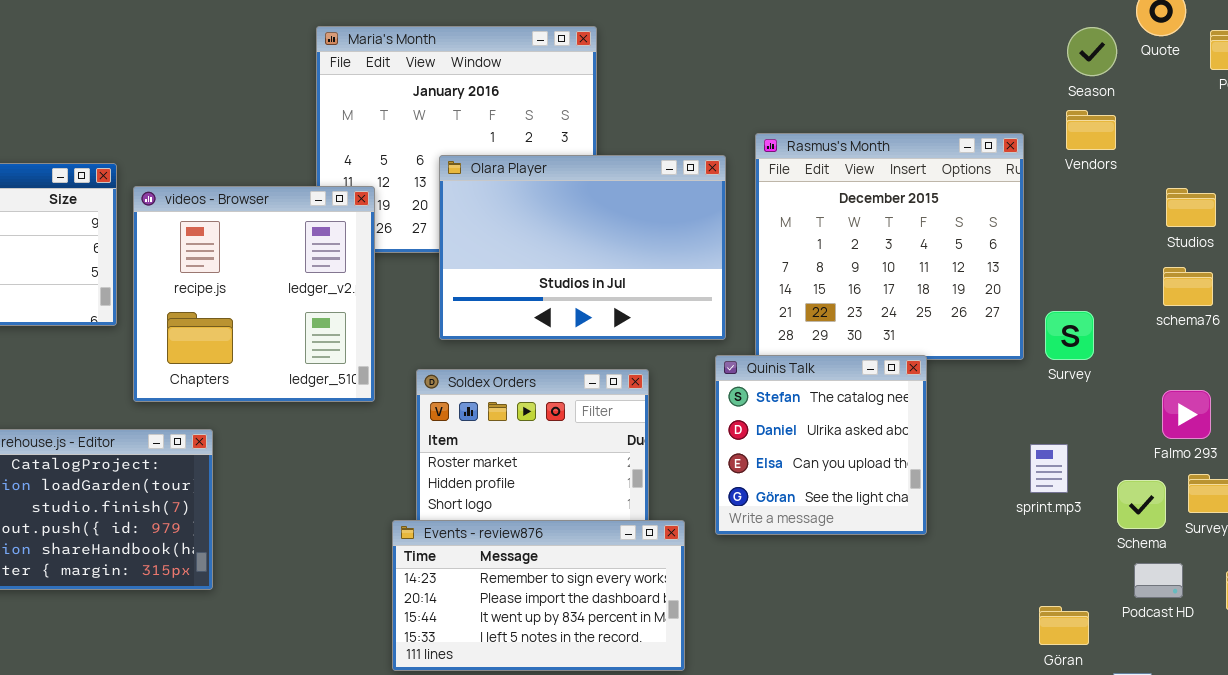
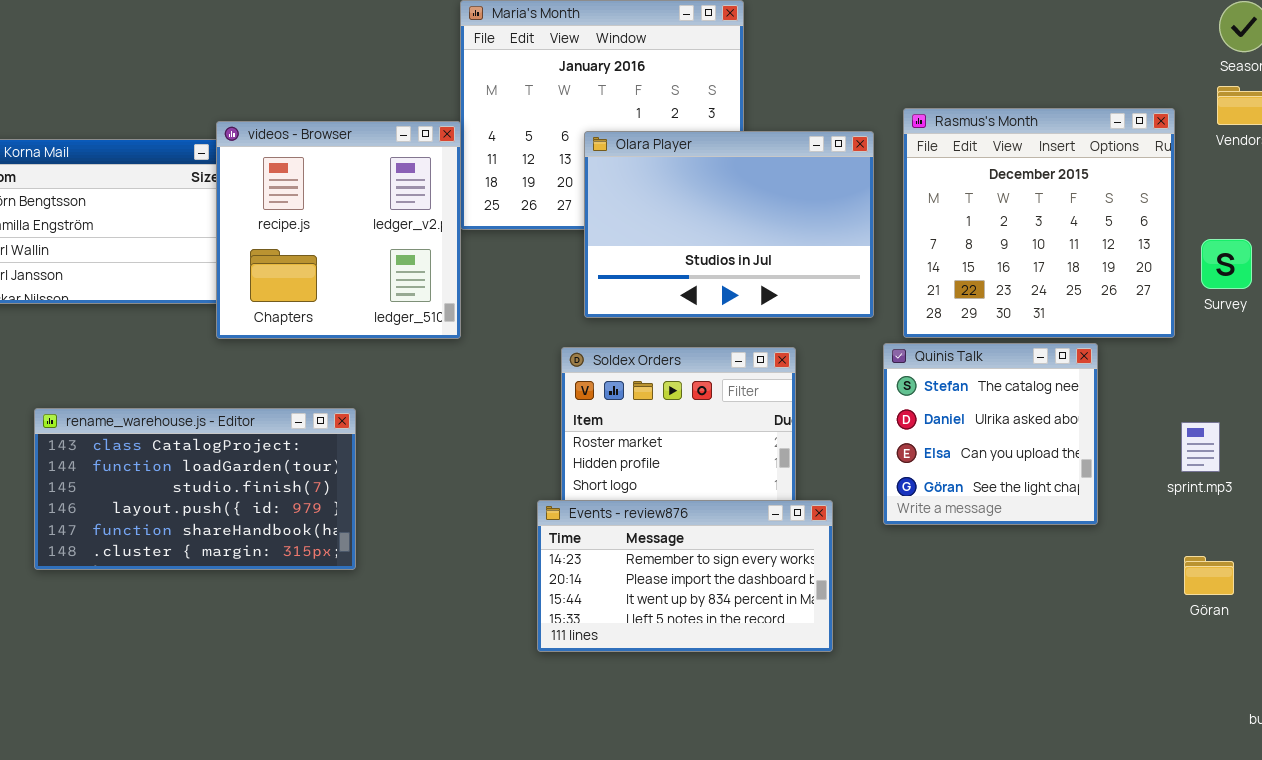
videos - Browser: [133,186,375,402] -> [216,121,461,339], moved
Survey: [1045,311,1094,360] -> [1201,239,1252,289], moved
Quinis Talk: [715,355,927,535] -> [883,343,1098,525], moved
Göran: [1039,606,1089,645] -> [1184,556,1234,595], moved

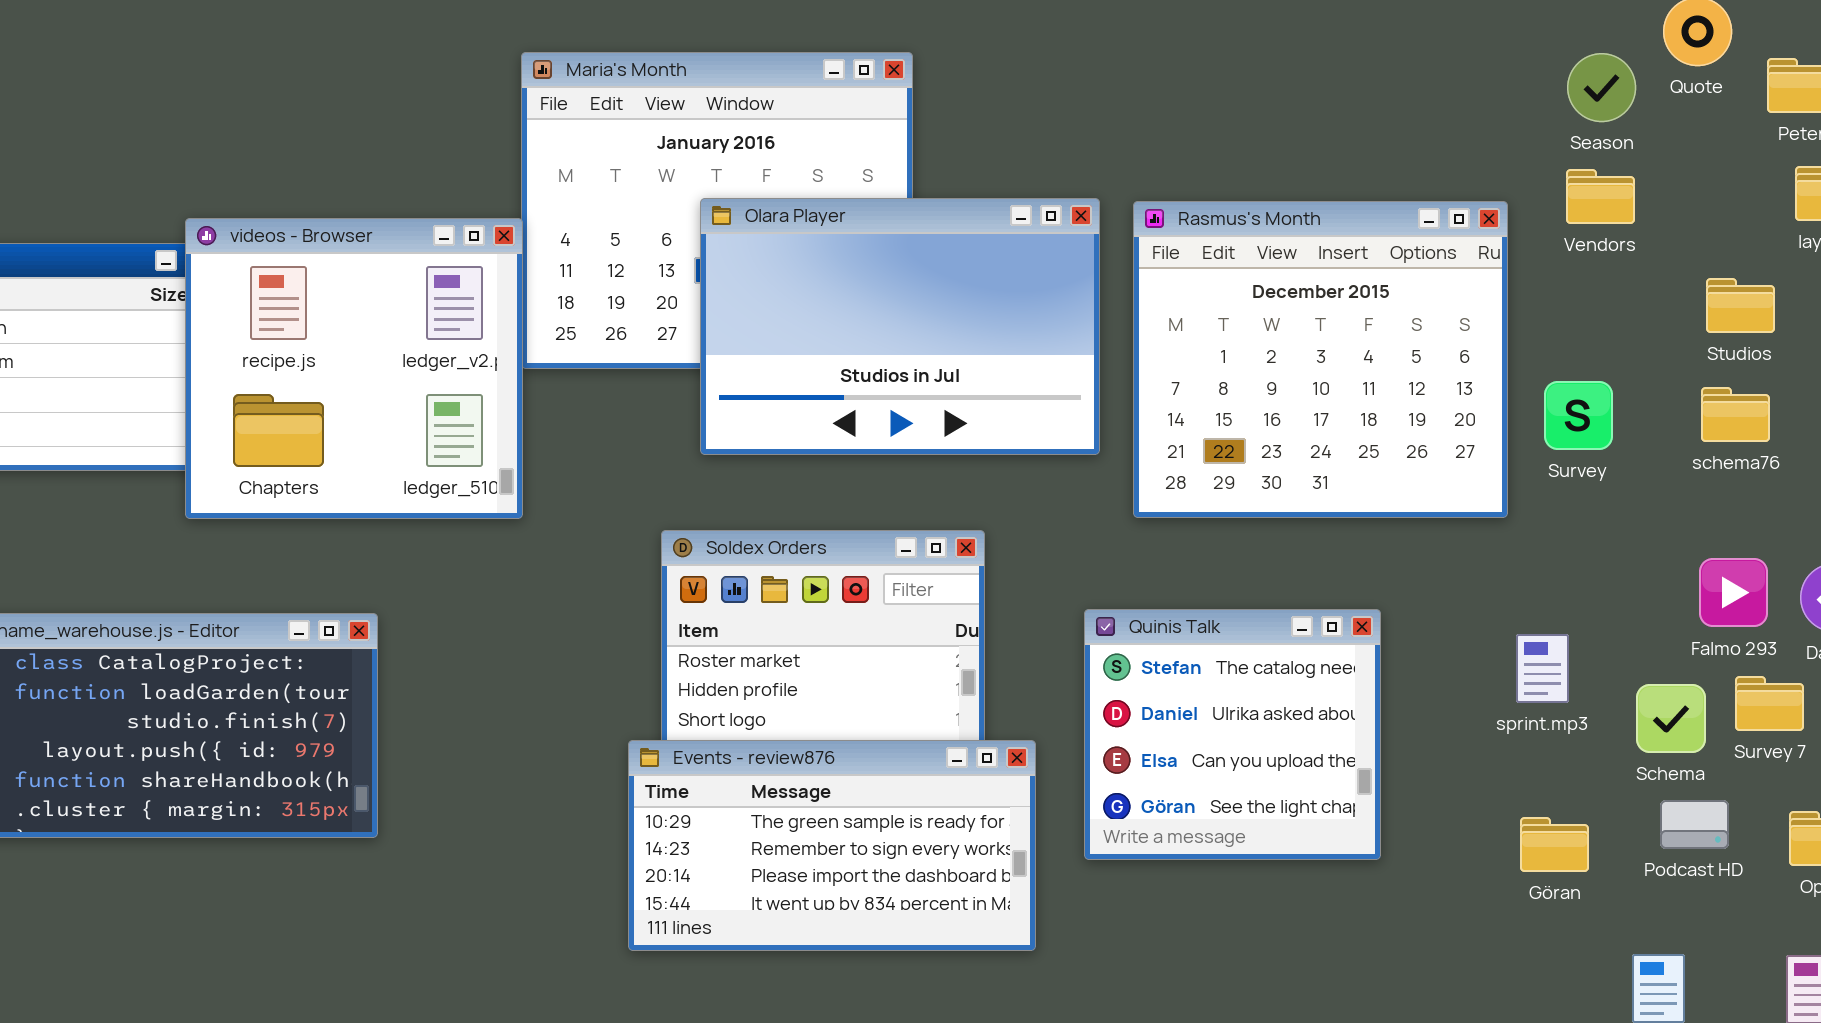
Olara Player: [584,131,874,318] -> [700,198,1100,455], moved
Quinis Talk: [883,343,1098,525] -> [1084,609,1381,860], moved
Events - review876: [537,500,833,652] -> [628,740,1036,951], scrolled up 1 row

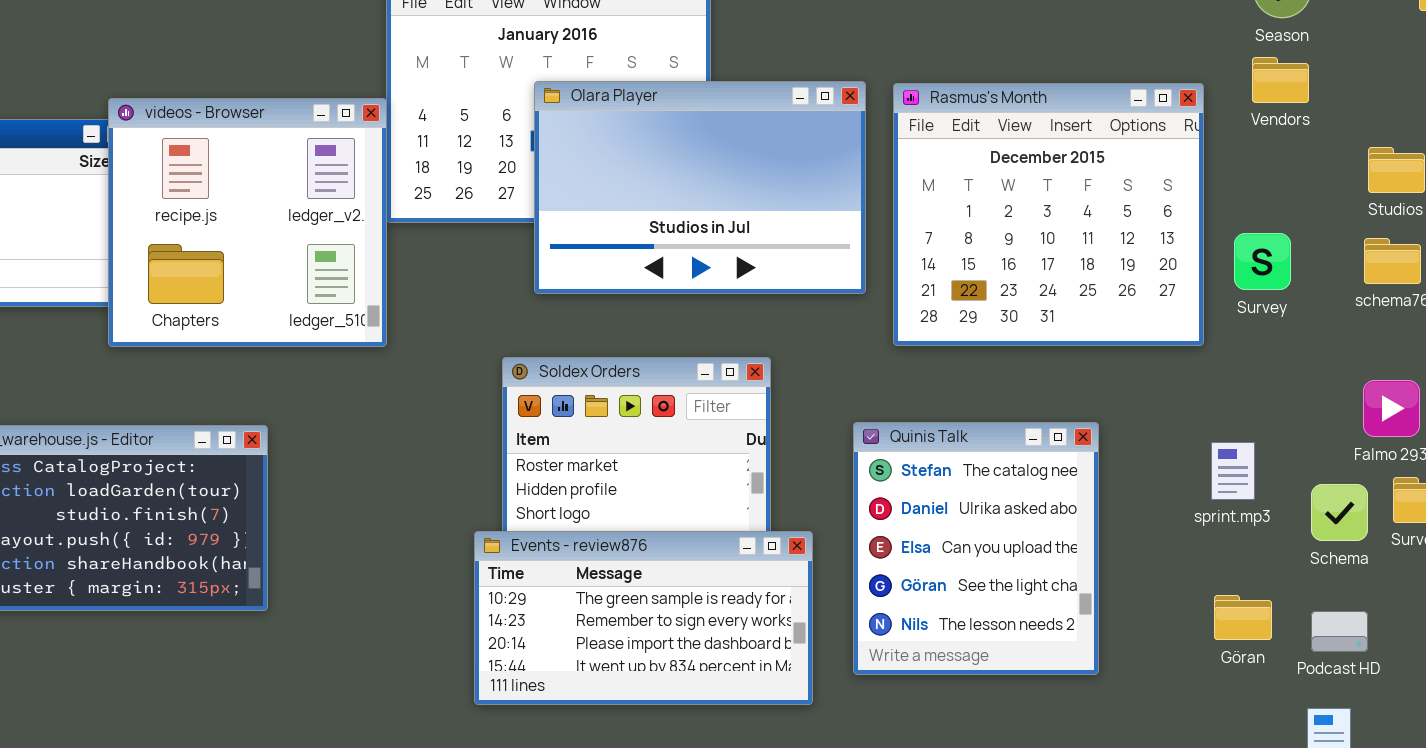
Quinis Talk: [1084,609,1381,860] -> [853,422,1099,675], resized
Podcast HD: [1660,800,1729,849] -> [1311,611,1368,652], moved

